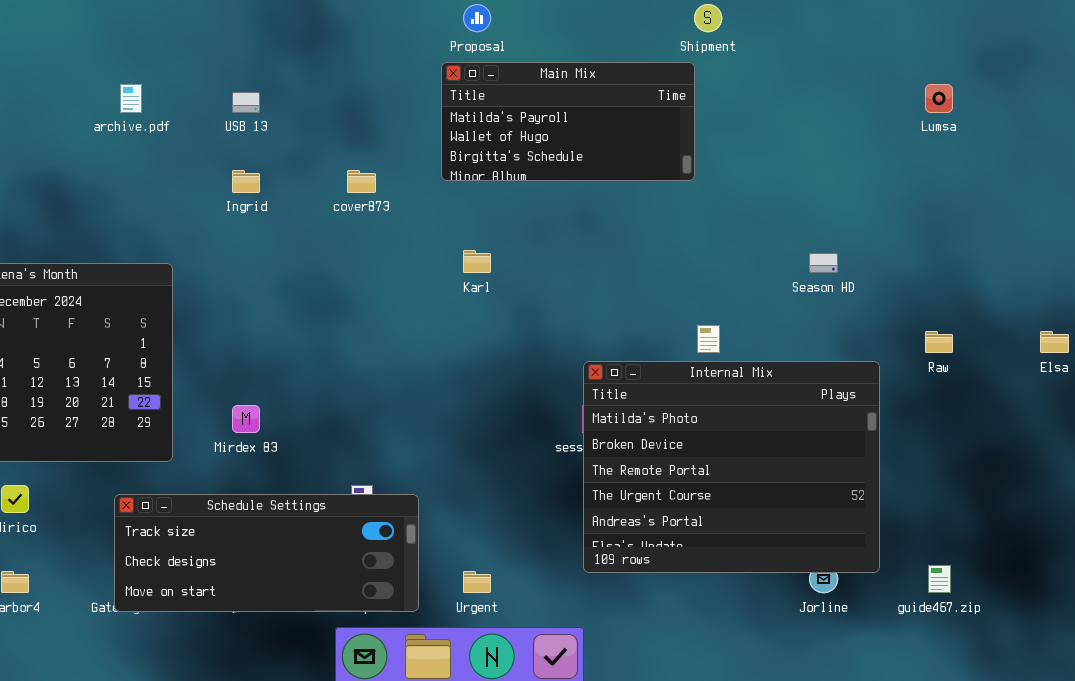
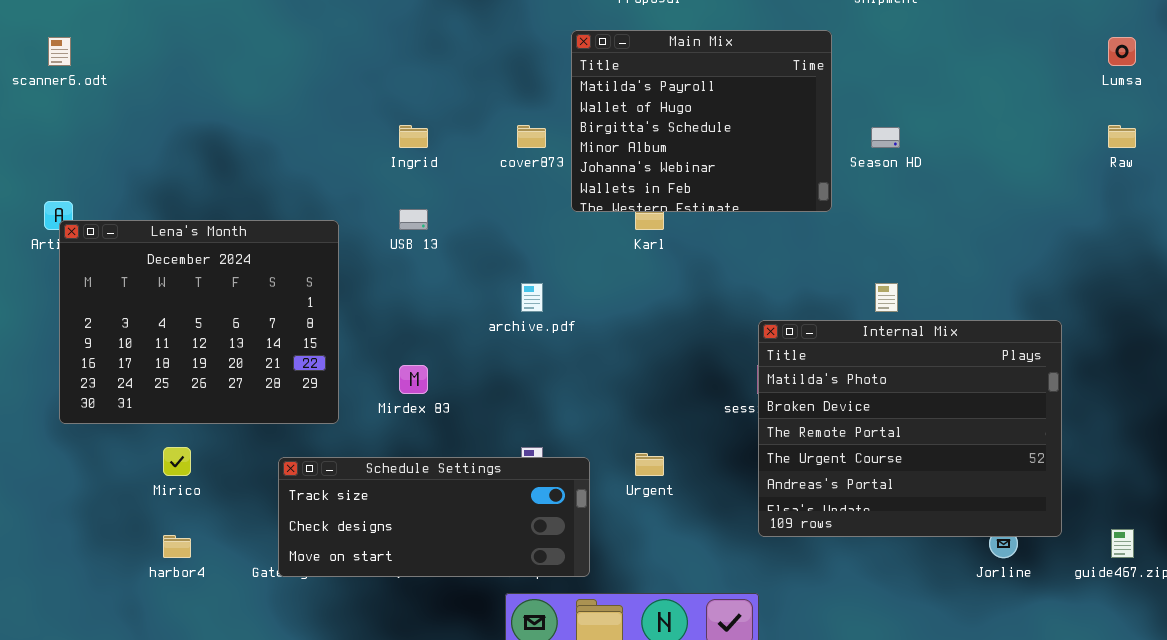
Main Mix: [441,62,695,181] -> [571,30,832,212], moved, resized
archive.pdf: [120,84,142,113] -> [521,283,543,312], moved
USB 13: [232,92,260,113] -> [399,209,428,230], moved
Season HD: [809,253,838,273] -> [871,127,900,148], moved
Raw: [925,331,953,353] -> [1108,125,1136,148], moved
Urgent: [463,571,491,593] -> [635,453,664,476], moved

